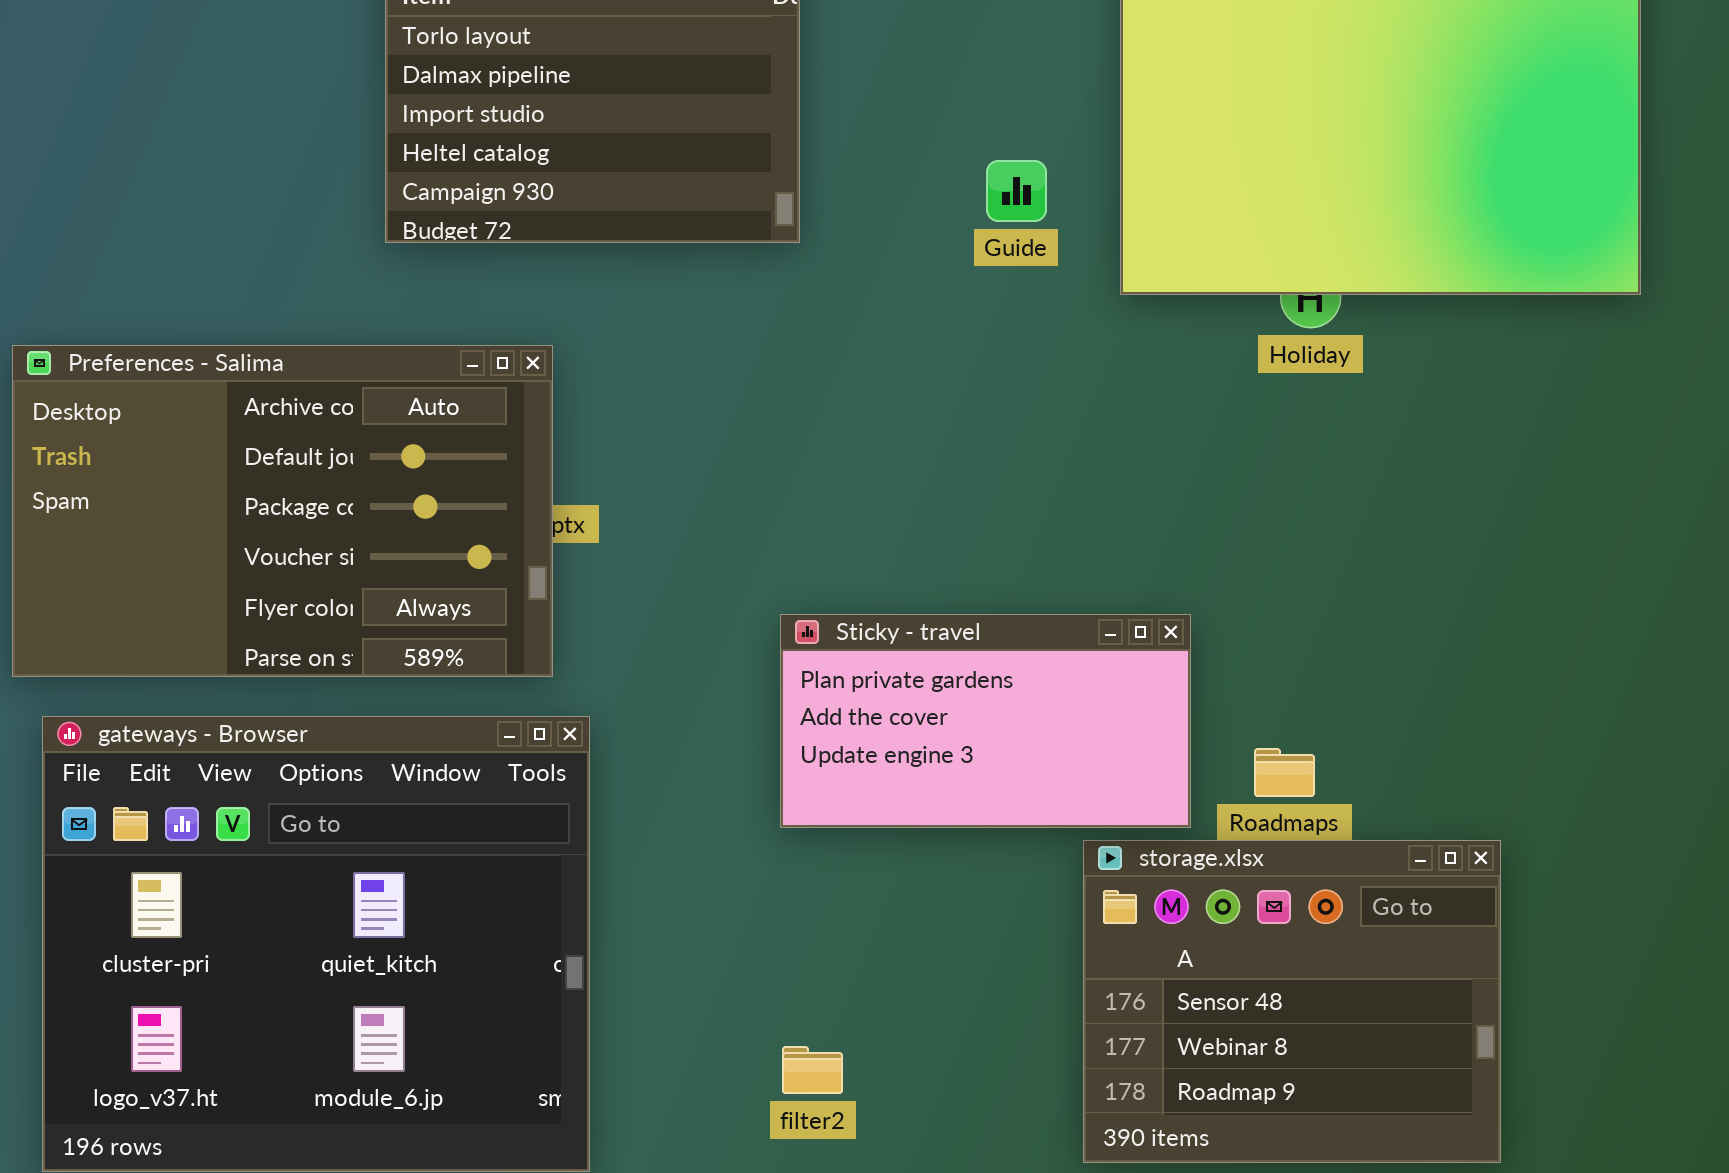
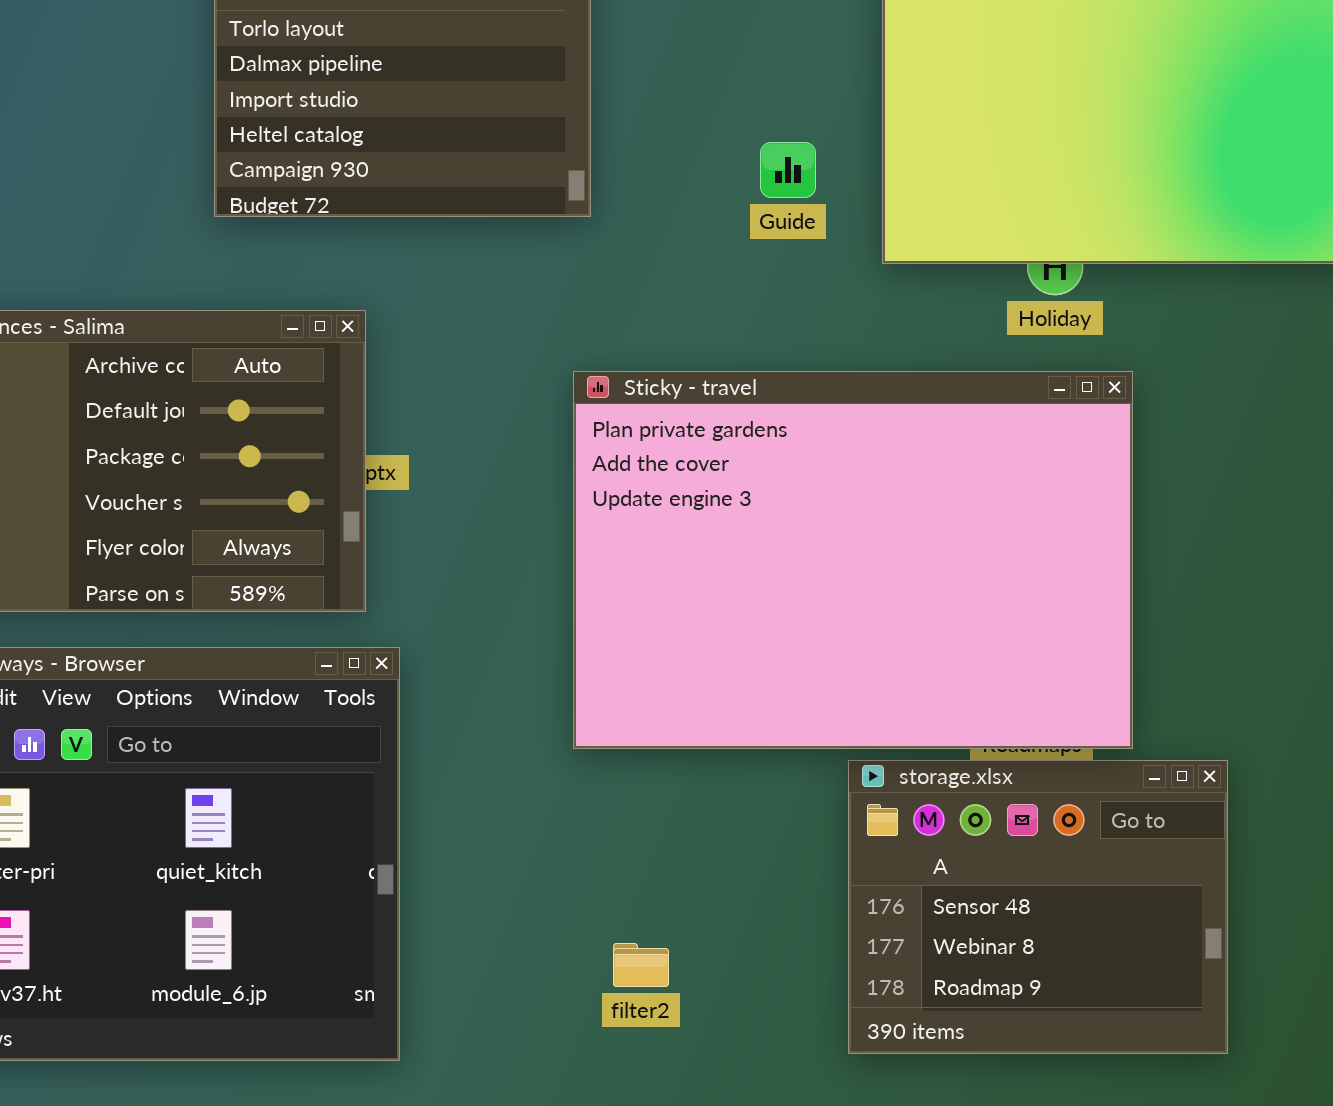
Sticky - travel: [780,614,1191,828] -> [573,371,1133,749], resized
filter2: [782,1046,843,1094] -> [613,943,669,987], moved

